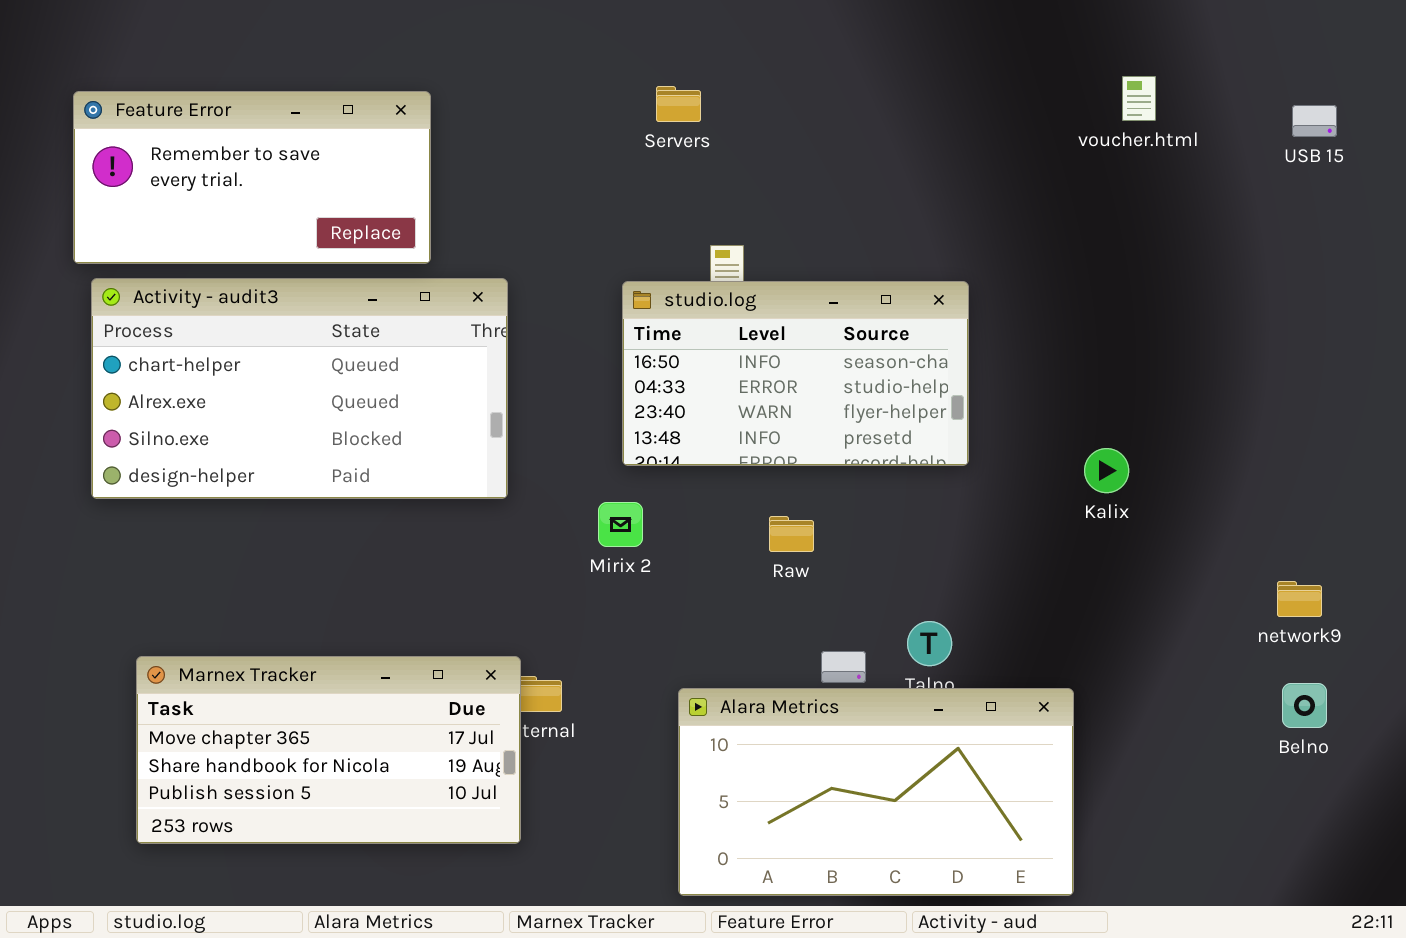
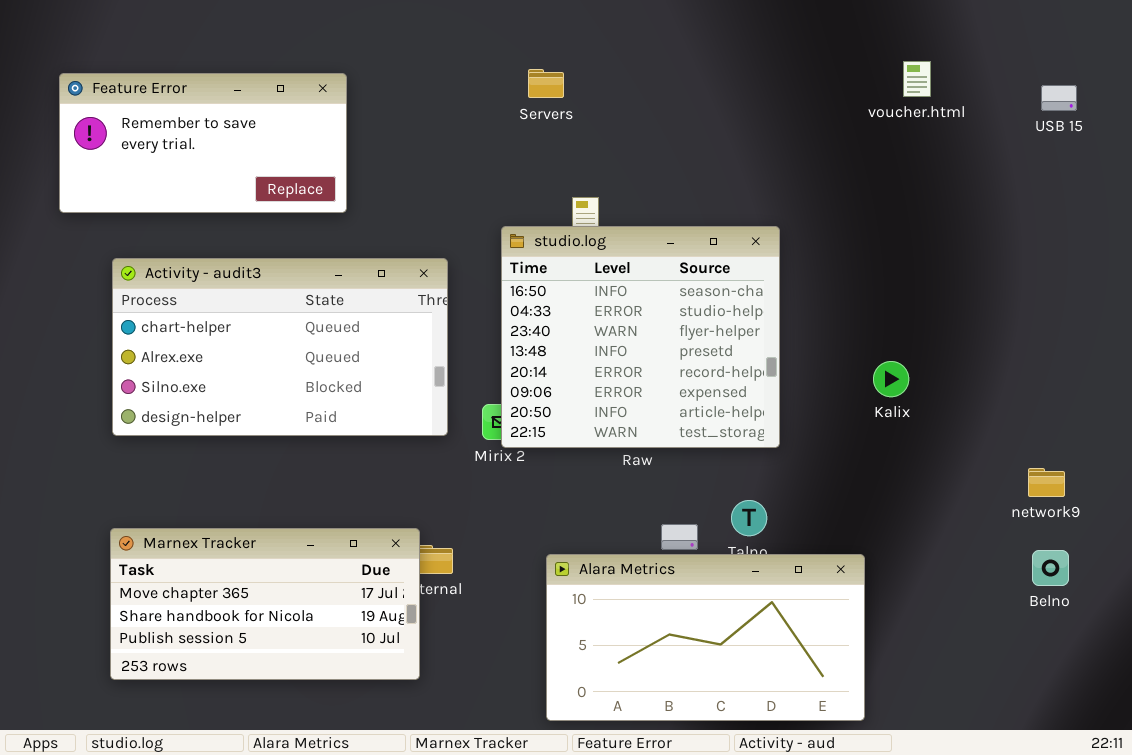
Activity - audit3: [91,278,508,499] -> [112,258,448,436], moved
studio.log: [622,281,969,466] -> [501,226,780,448], resized

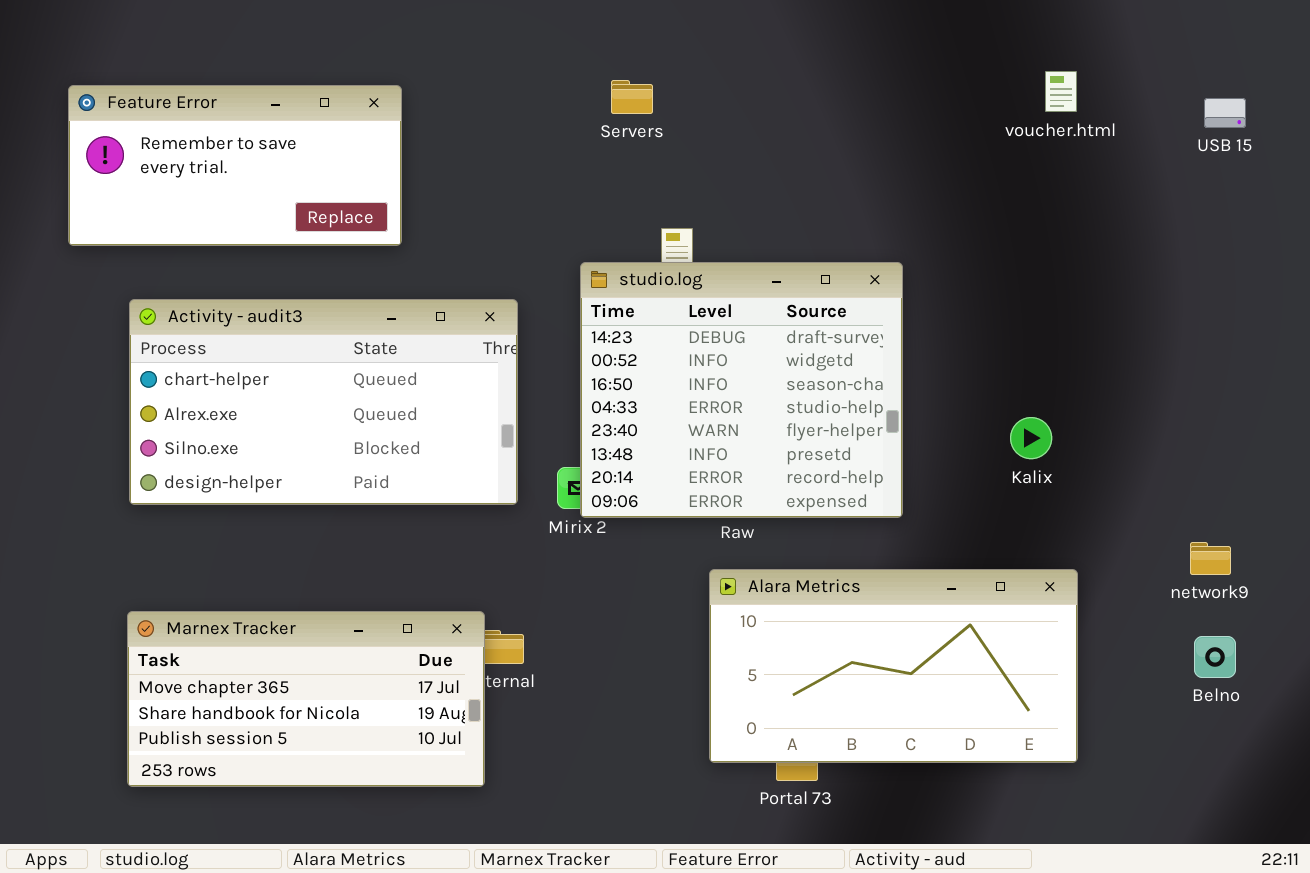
studio.log: [501,226,780,448] -> [580,262,903,518], scrolled up 2 rows
Alara Metrics: [546,554,865,721] -> [709,569,1078,763], moved

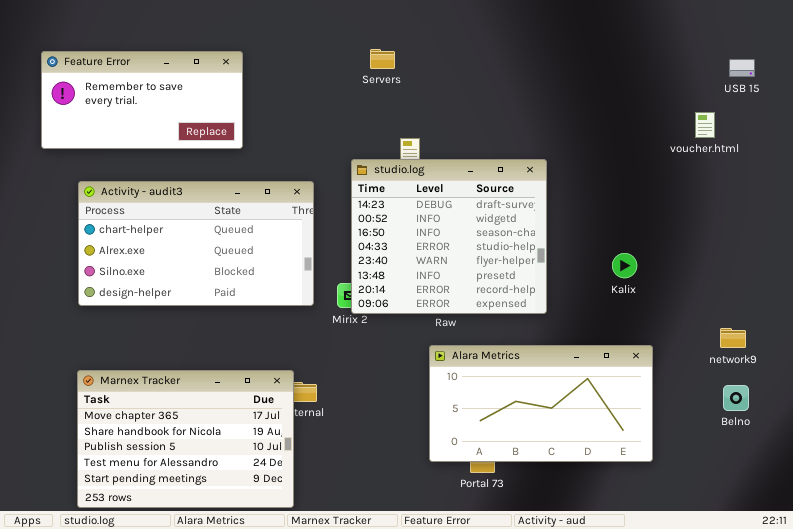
voucher.html: [1045,71,1077,112] -> [695,112,715,138], moved
Marnex Tracker: [127,611,485,787] -> [77,370,294,508], resized

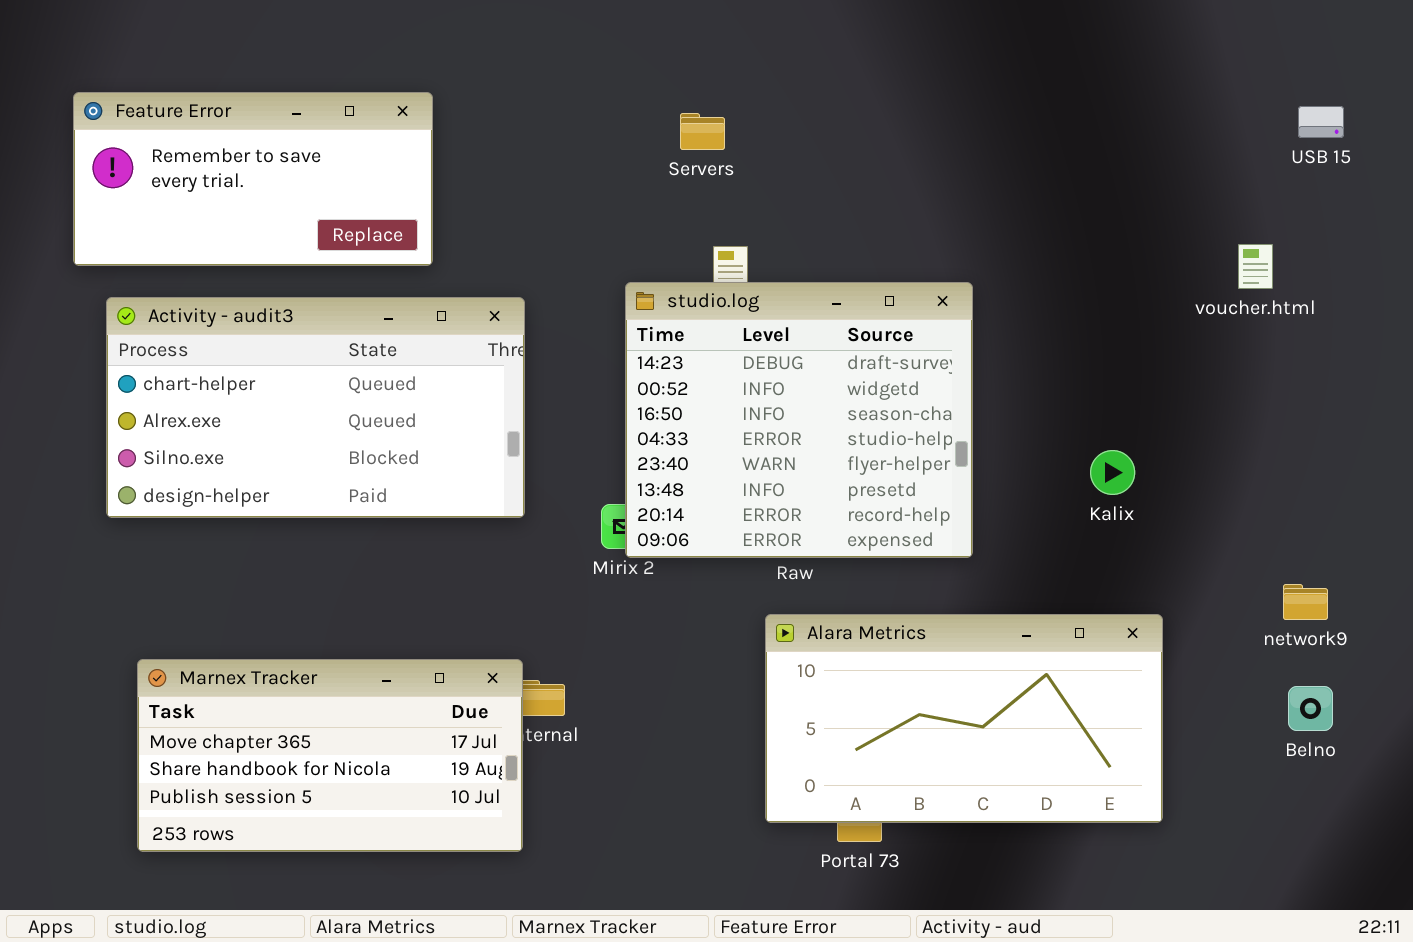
Servers: [370,49,395,69] -> [680,113,725,150], moved
voucher.html: [695,112,715,138] -> [1238,244,1273,289], moved
Activity - audit3: [78,181,314,306] -> [106,297,525,518], moved
Marnex Tracker: [77,370,294,508] -> [137,659,523,852], resized

